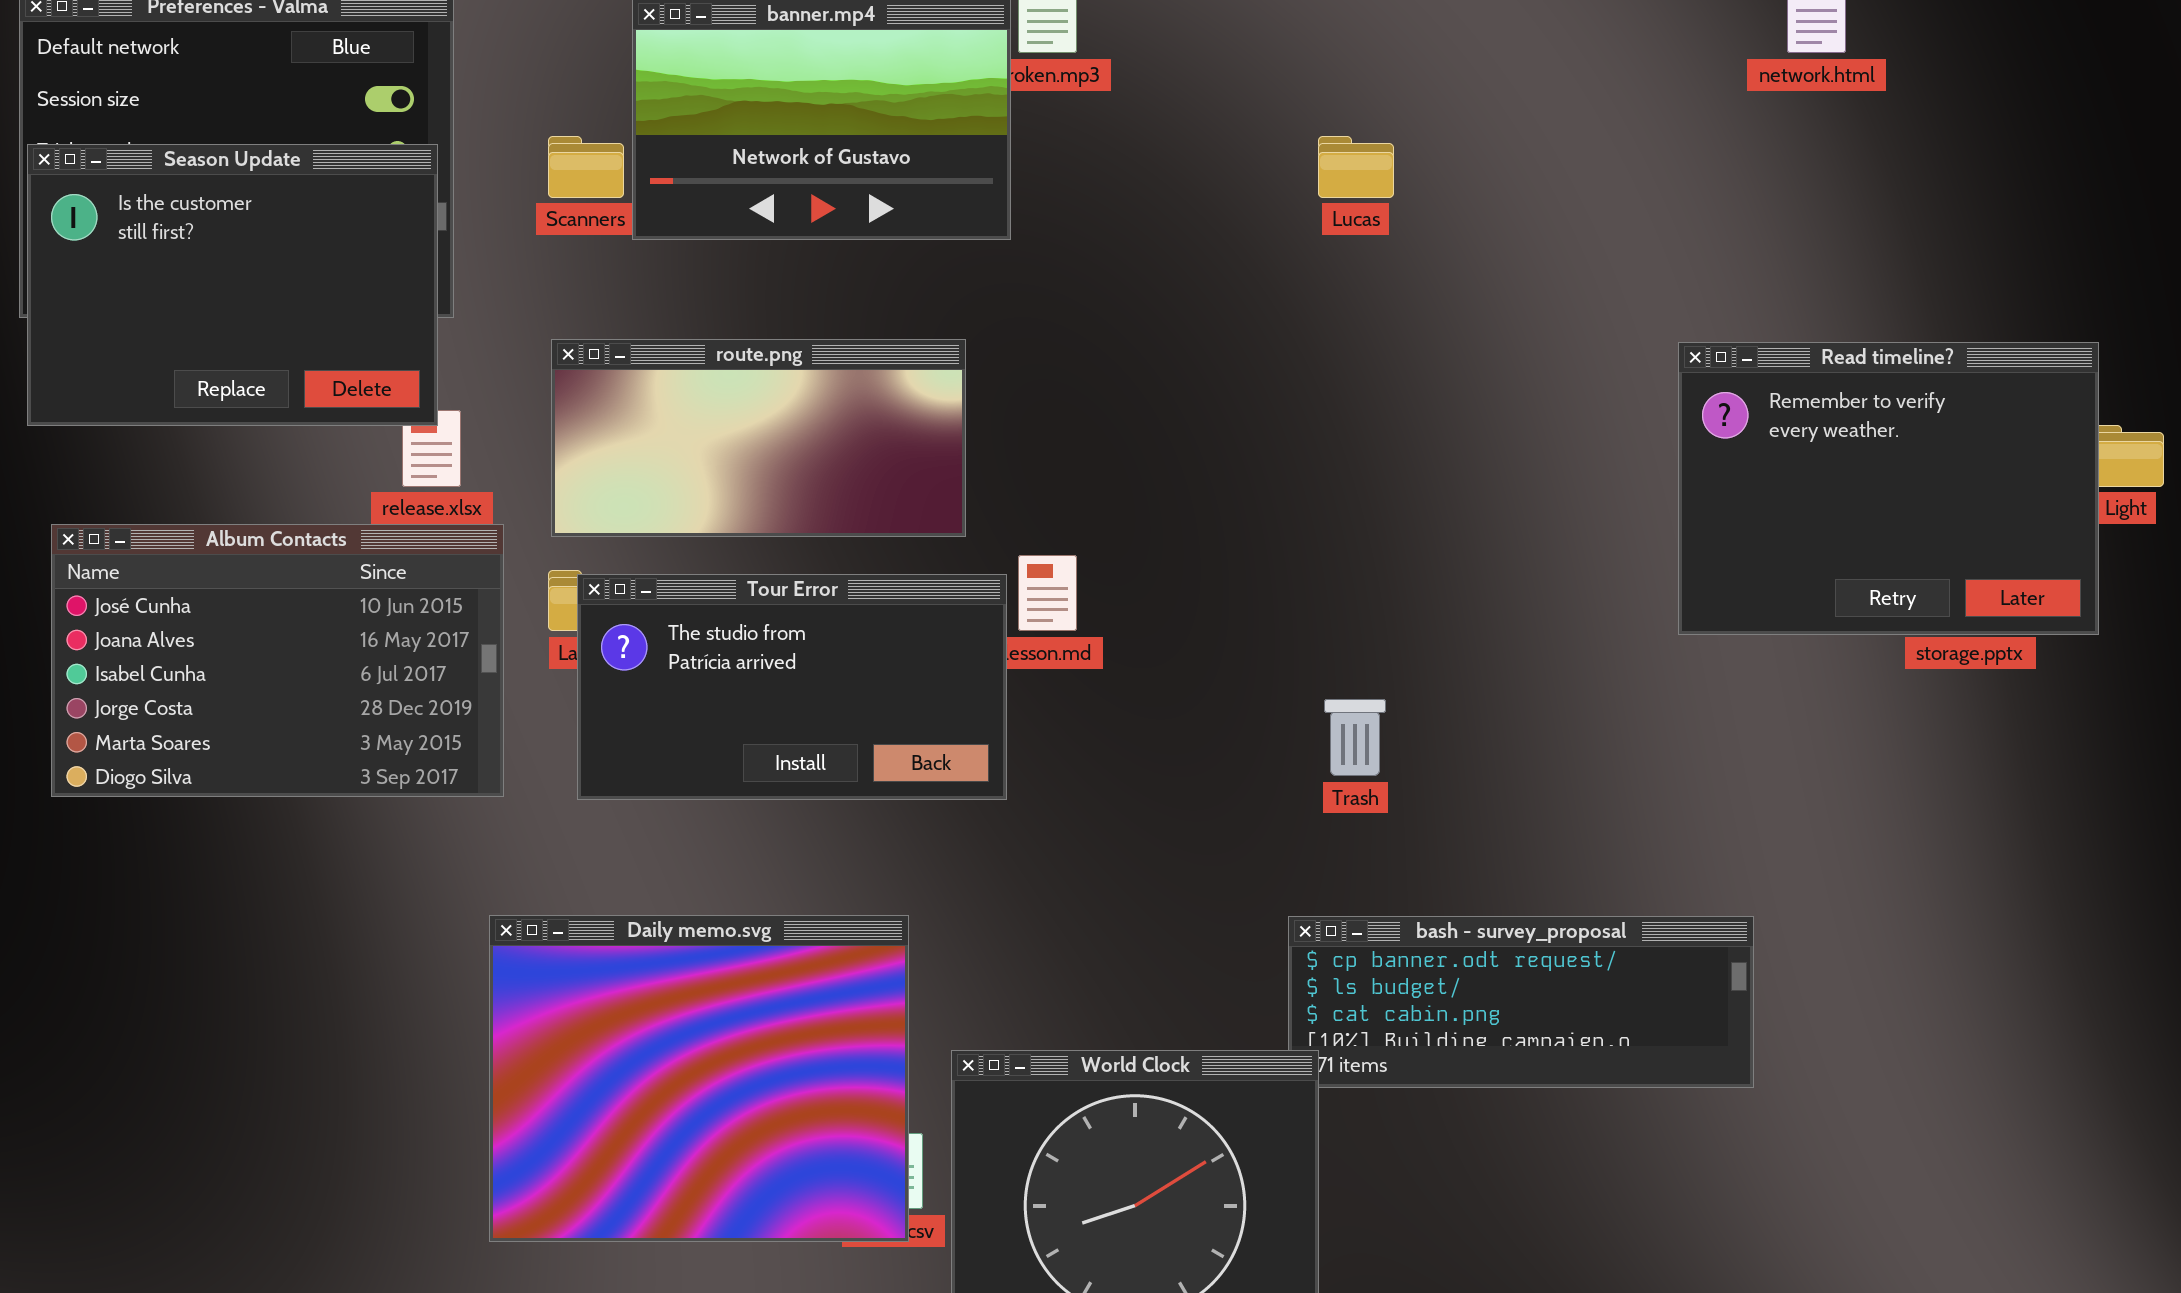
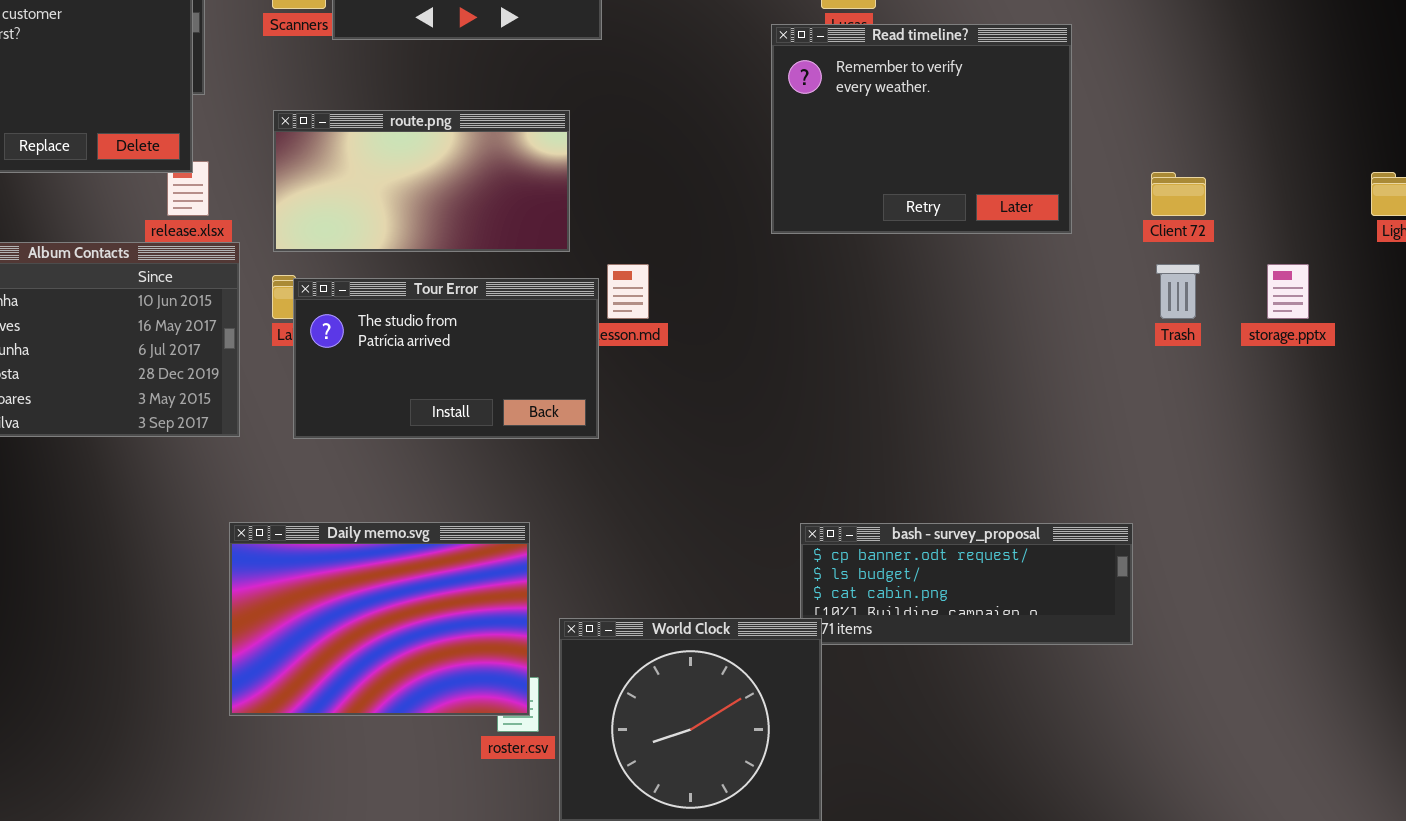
Read timeline?: [1678,342,2099,635] -> [771,24,1072,234], moved
Trash: [1324,699,1386,776] -> [1156,264,1200,319], moved
Daily memo.svg: [489,915,909,1242] -> [229,522,530,716], resized

